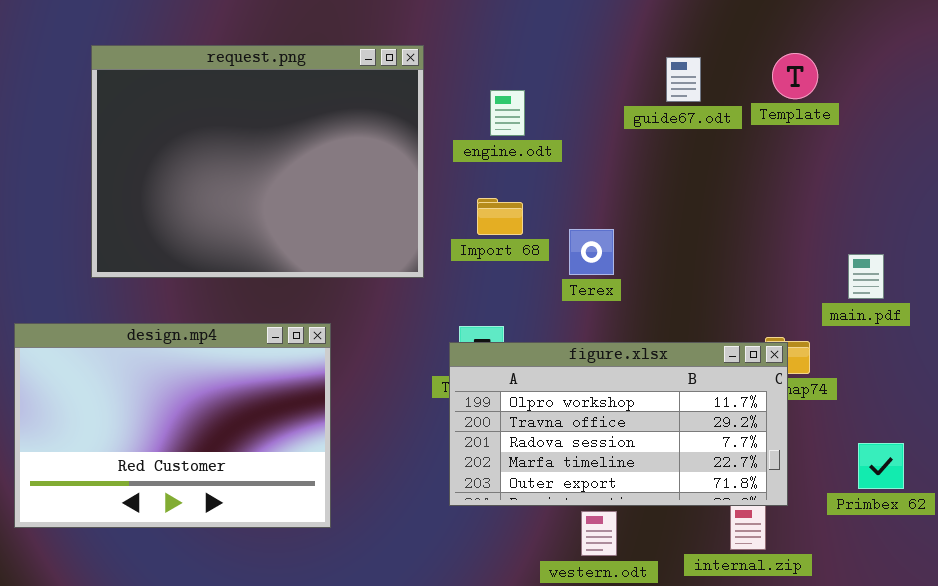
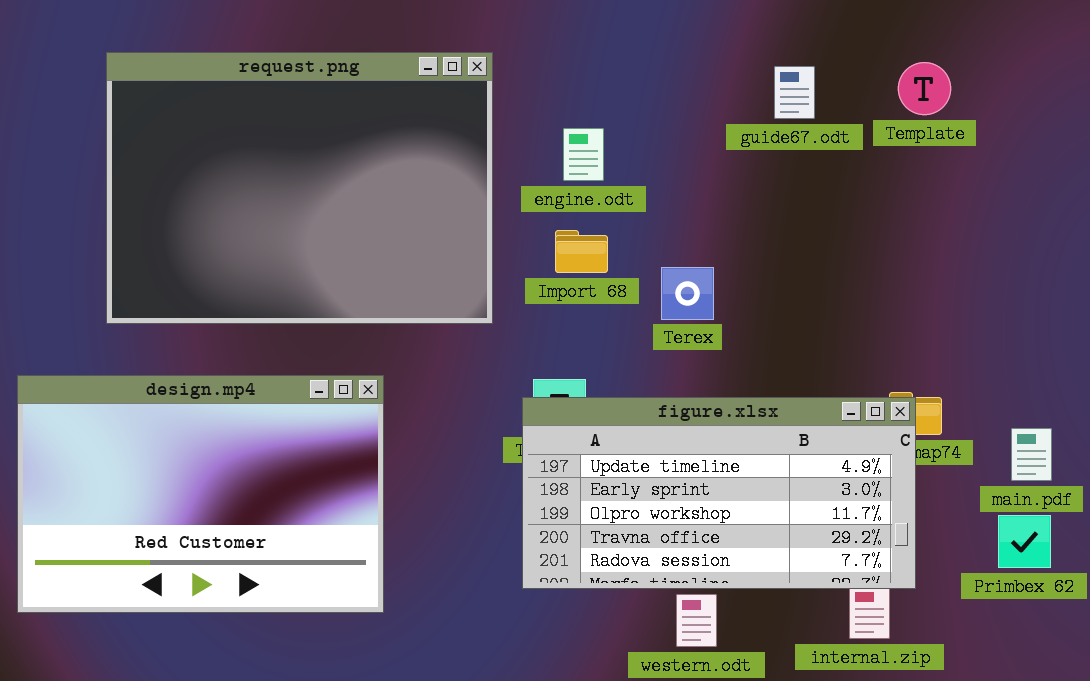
engine.odt: [490,90,525,136] -> [563,128,604,181], moved
main.pdf: [848,254,884,299] -> [1011,428,1052,481], moved
figure.xlsx: [449,342,788,506] -> [522,397,916,589], scrolled up 2 rows

